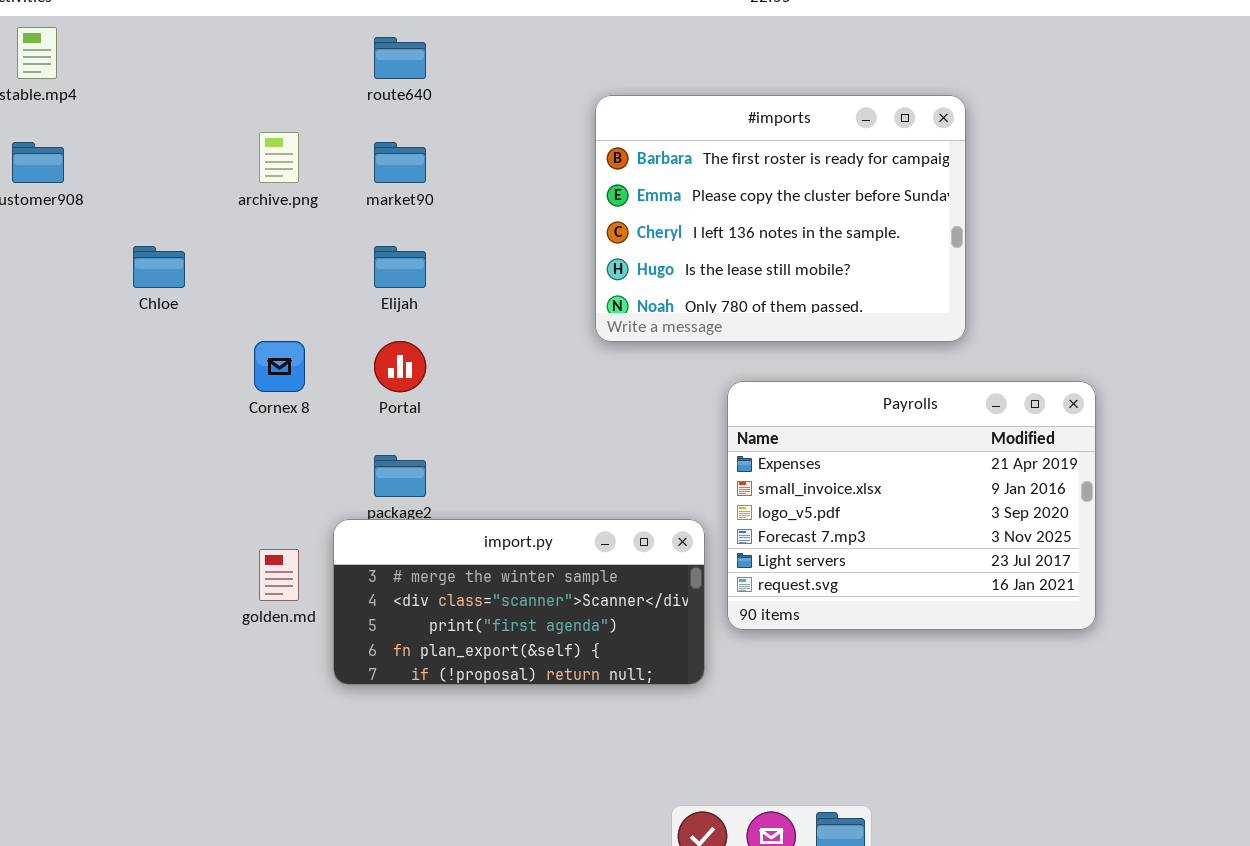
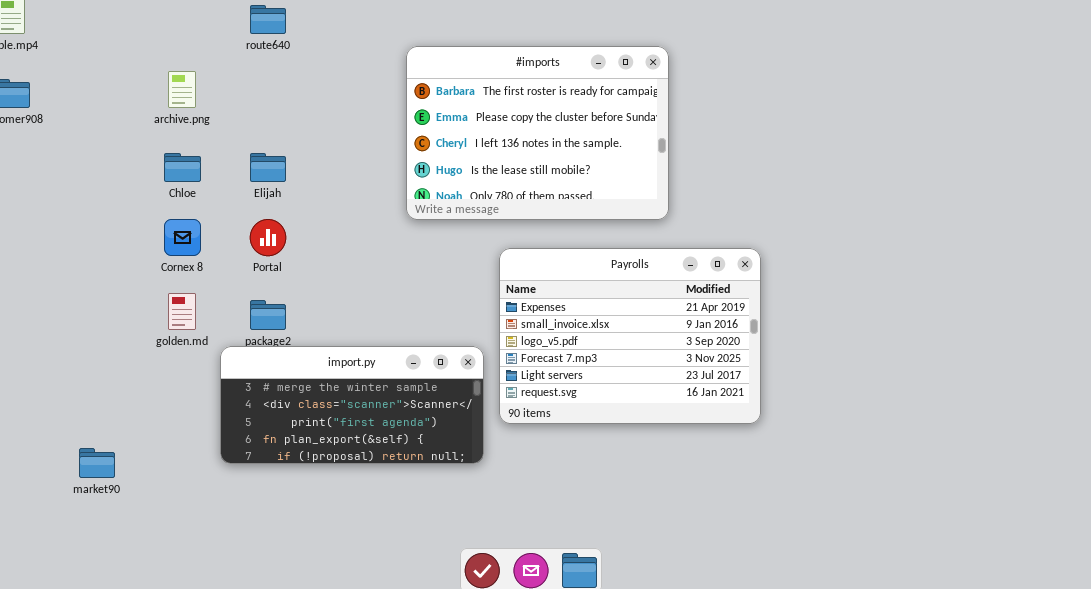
market90: [374,142,426,183] -> [79,448,115,478], moved
Chloe: [133,246,185,288] -> [164,153,201,182], moved
golden.md: [259,549,299,601] -> [168,293,196,330], moved

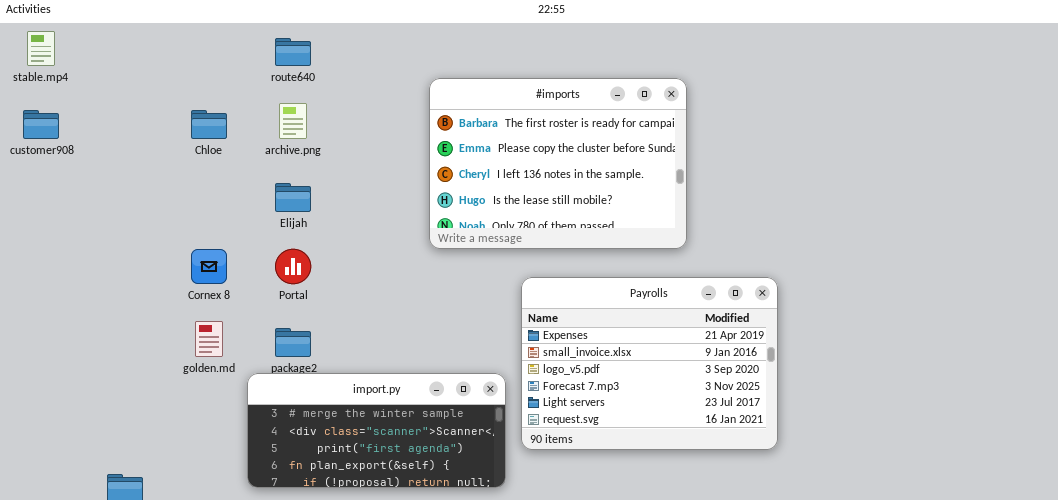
archive.png: [168,71,196,108] -> [279,103,307,139], moved
Chloe: [164,153,201,182] -> [191,110,227,139], moved

